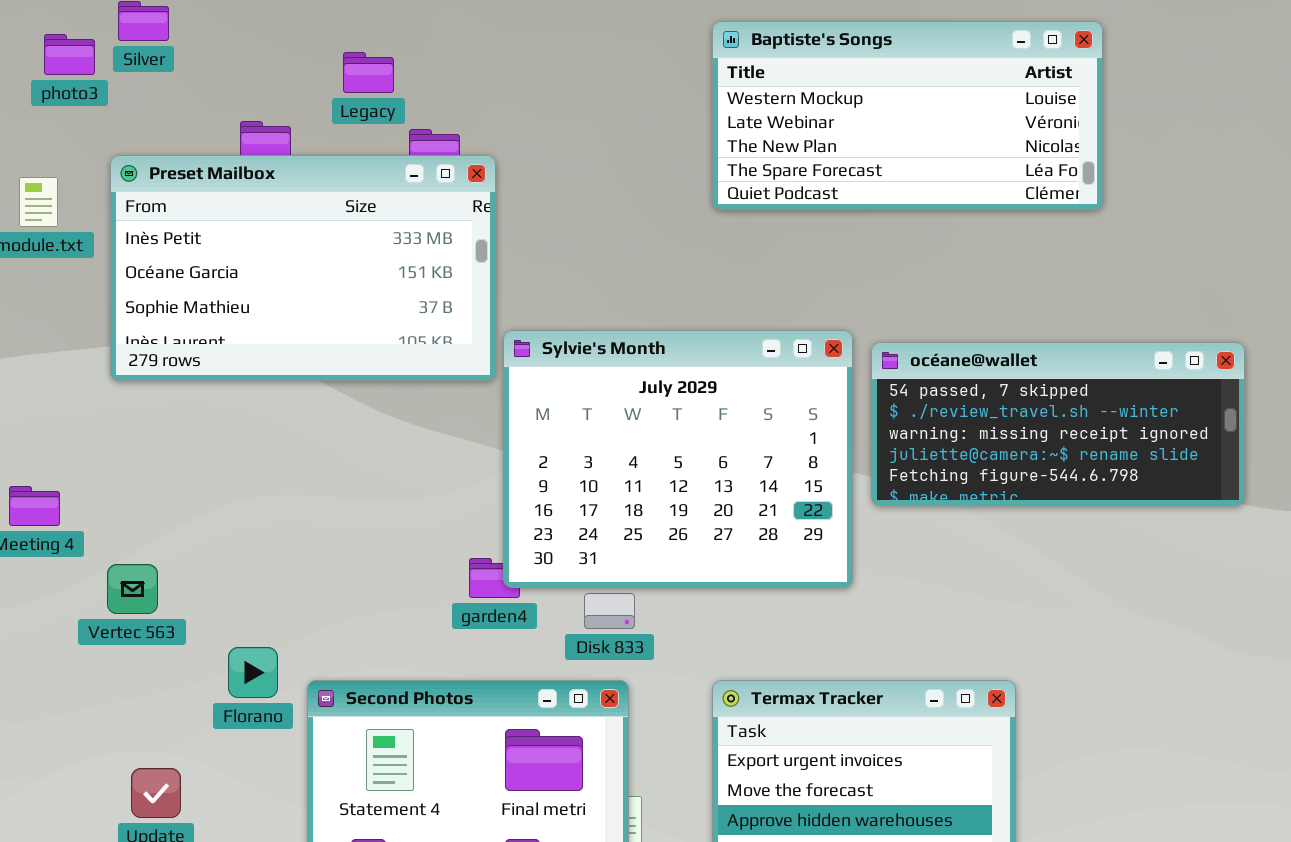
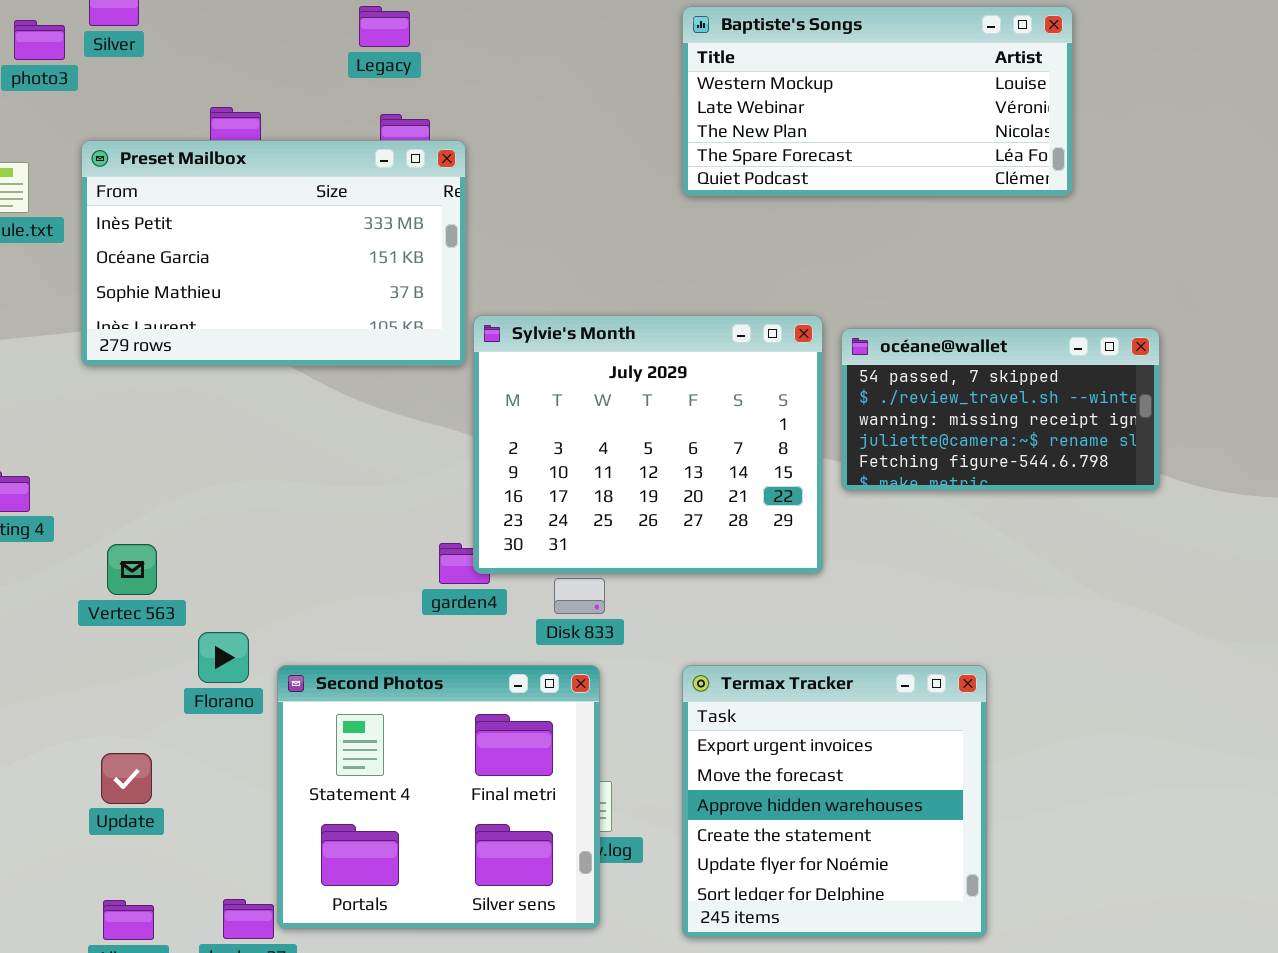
Legacy: [343,52,394,93] -> [359,6,410,47], moved
océane@wallet: [871,342,1245,506] -> [841,328,1160,491], resized
Vertec 563: [107,564,158,614] -> [107,544,157,595], moved

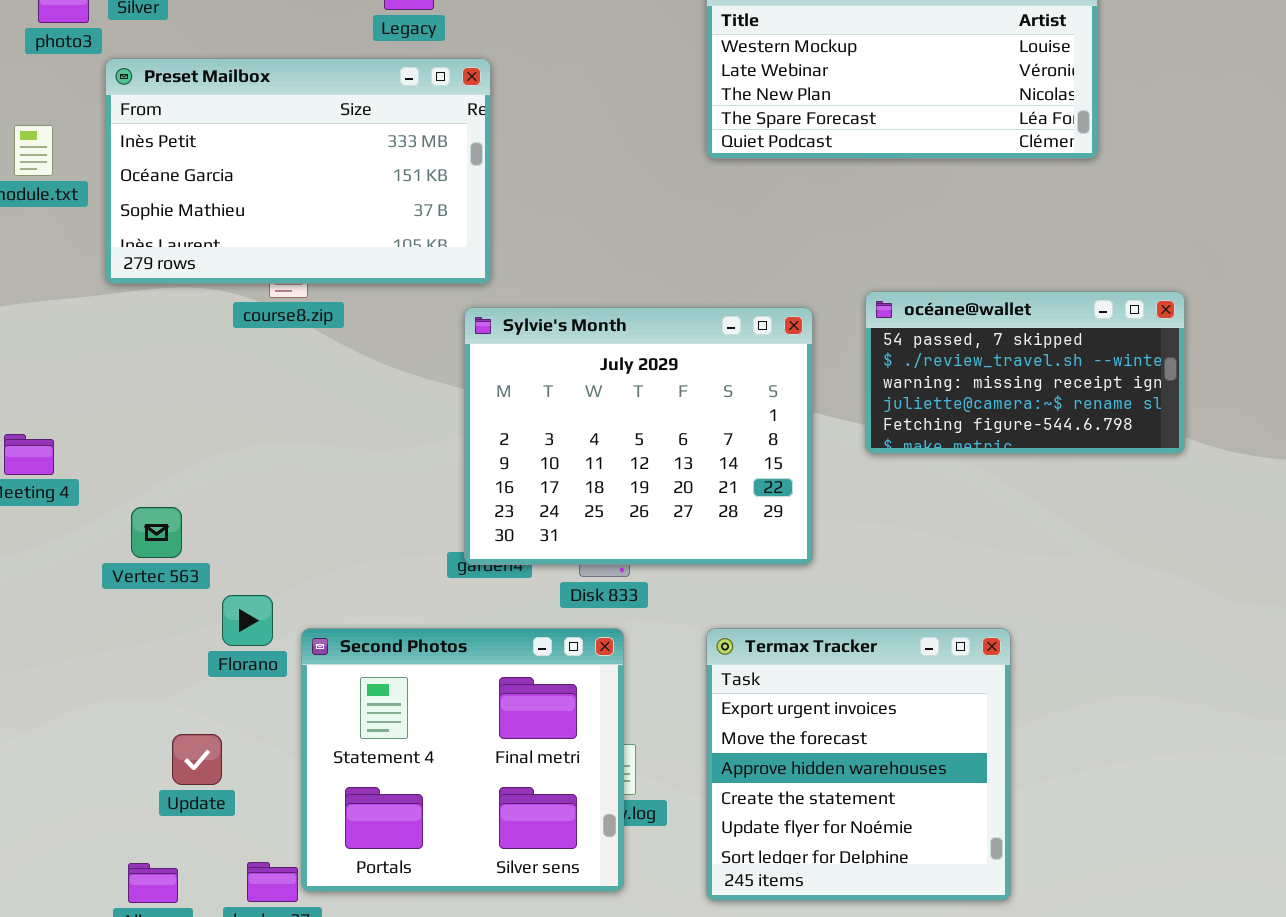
Preset Mailbox: [81,140,466,366] -> [105,58,491,284], moved
Sylvie's Month: [473,315,823,574] -> [464,307,813,565], moved
Update: [101,753,152,804] -> [172,734,222,785], moved

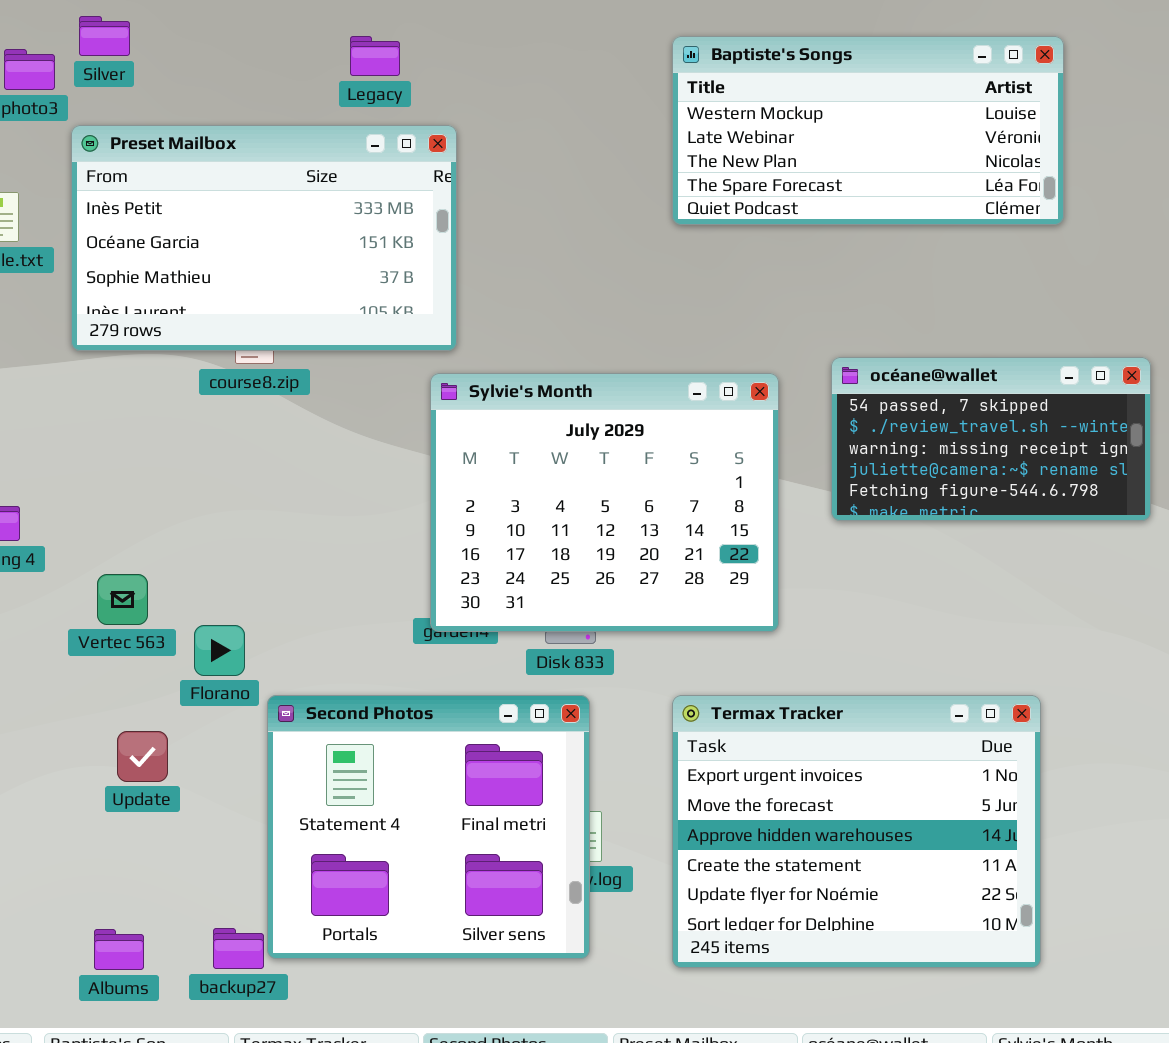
Florano: [222,595,273,646] -> [194,625,245,676], moved
Termax Tracker: [706,628,1011,901] -> [672,695,1041,968], resized
Update: [172,734,222,785] -> [117,731,168,782], moved

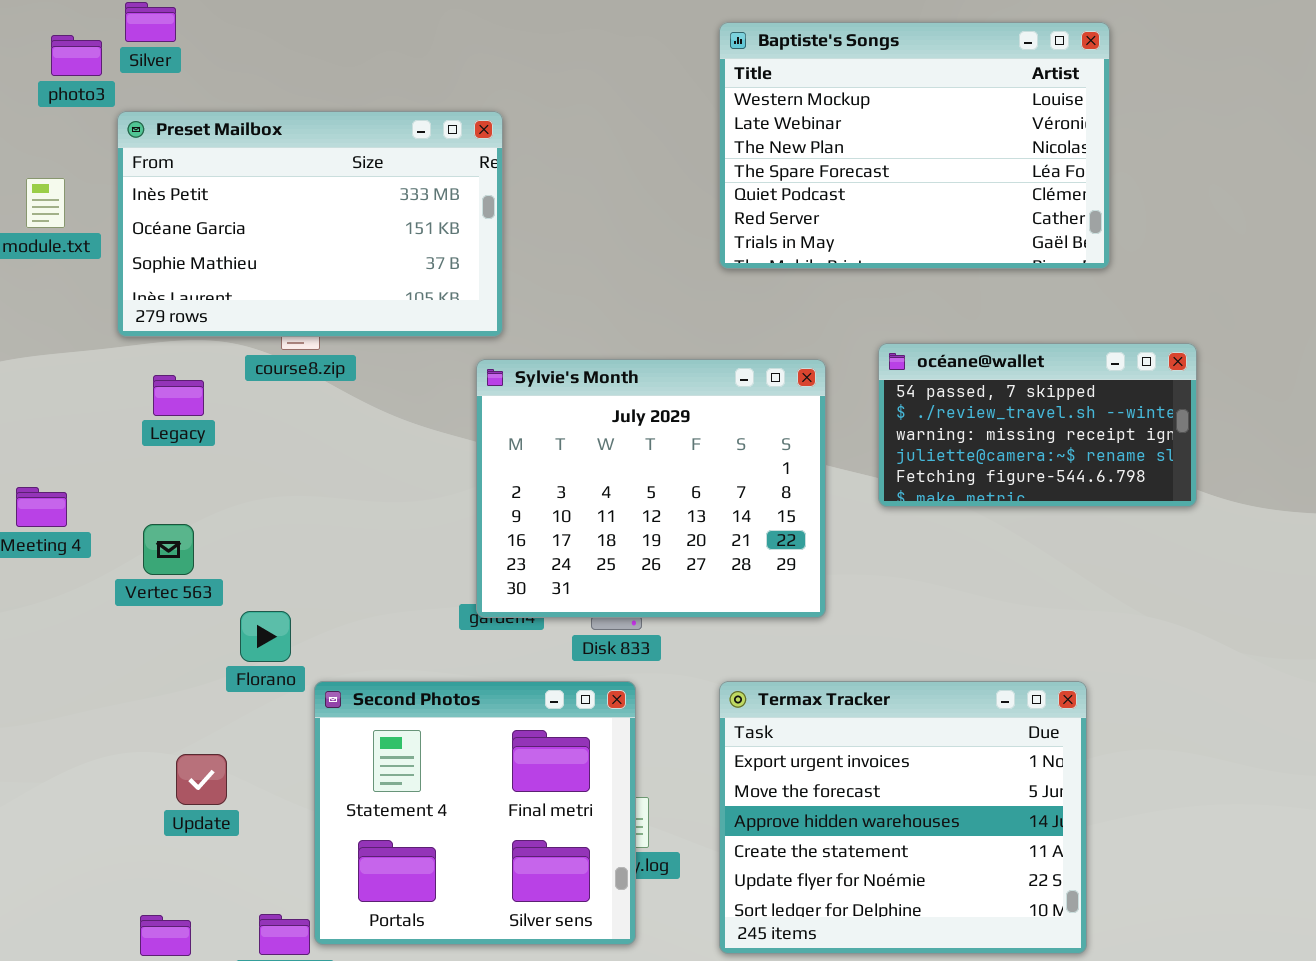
Legacy: [350,36,400,76] -> [153,375,204,416], moved
Baptiste's Songs: [672,36,1064,225] -> [719,22,1110,269], resized
Vertec 563: [97,574,148,625] -> [143,524,194,575], moved
Update: [117,731,168,782] -> [176,754,227,805], moved

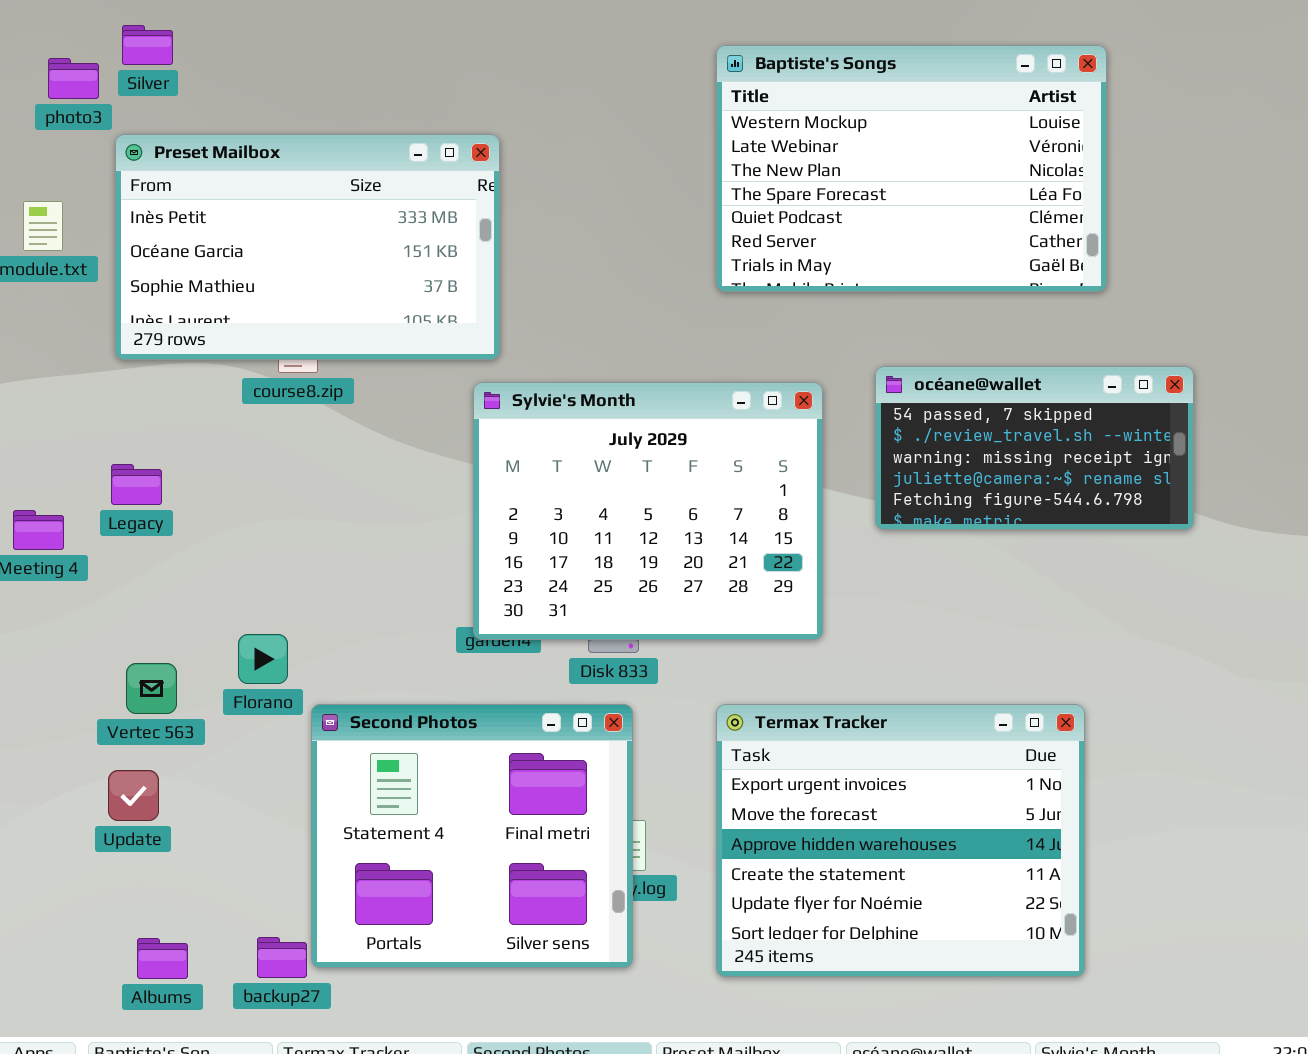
Legacy: [153,375,204,416] -> [111,464,162,505], moved
Vertec 563: [143,524,194,575] -> [126,663,177,714], moved
Update: [176,754,227,805] -> [108,770,159,821], moved

